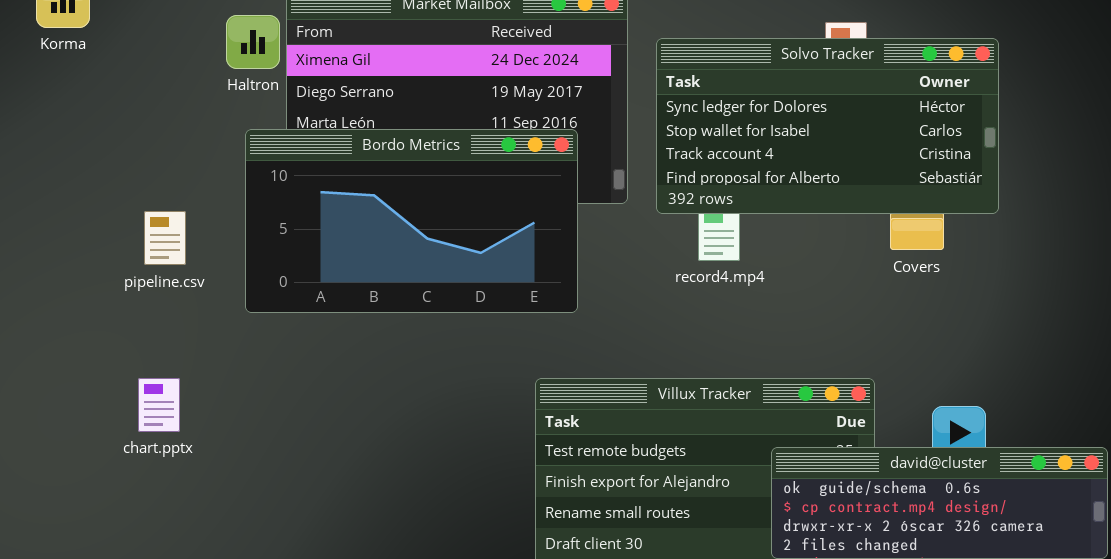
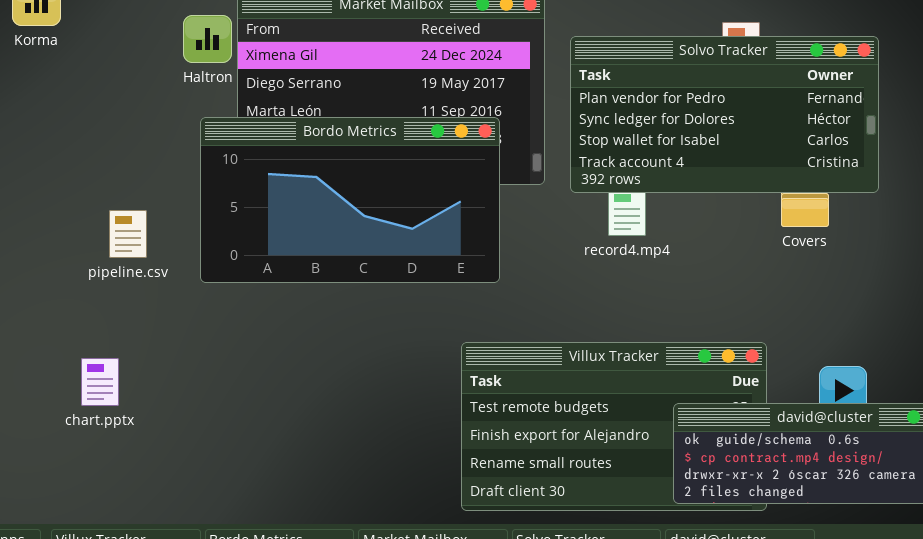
Solvo Tracker: [656,38,999,214] -> [570,36,879,193], scrolled up 1 row
pipeline.csv: [144,211,186,265] -> [109,210,147,258], moved
chart.pptx: [138,378,180,432] -> [81,358,119,406], moved

